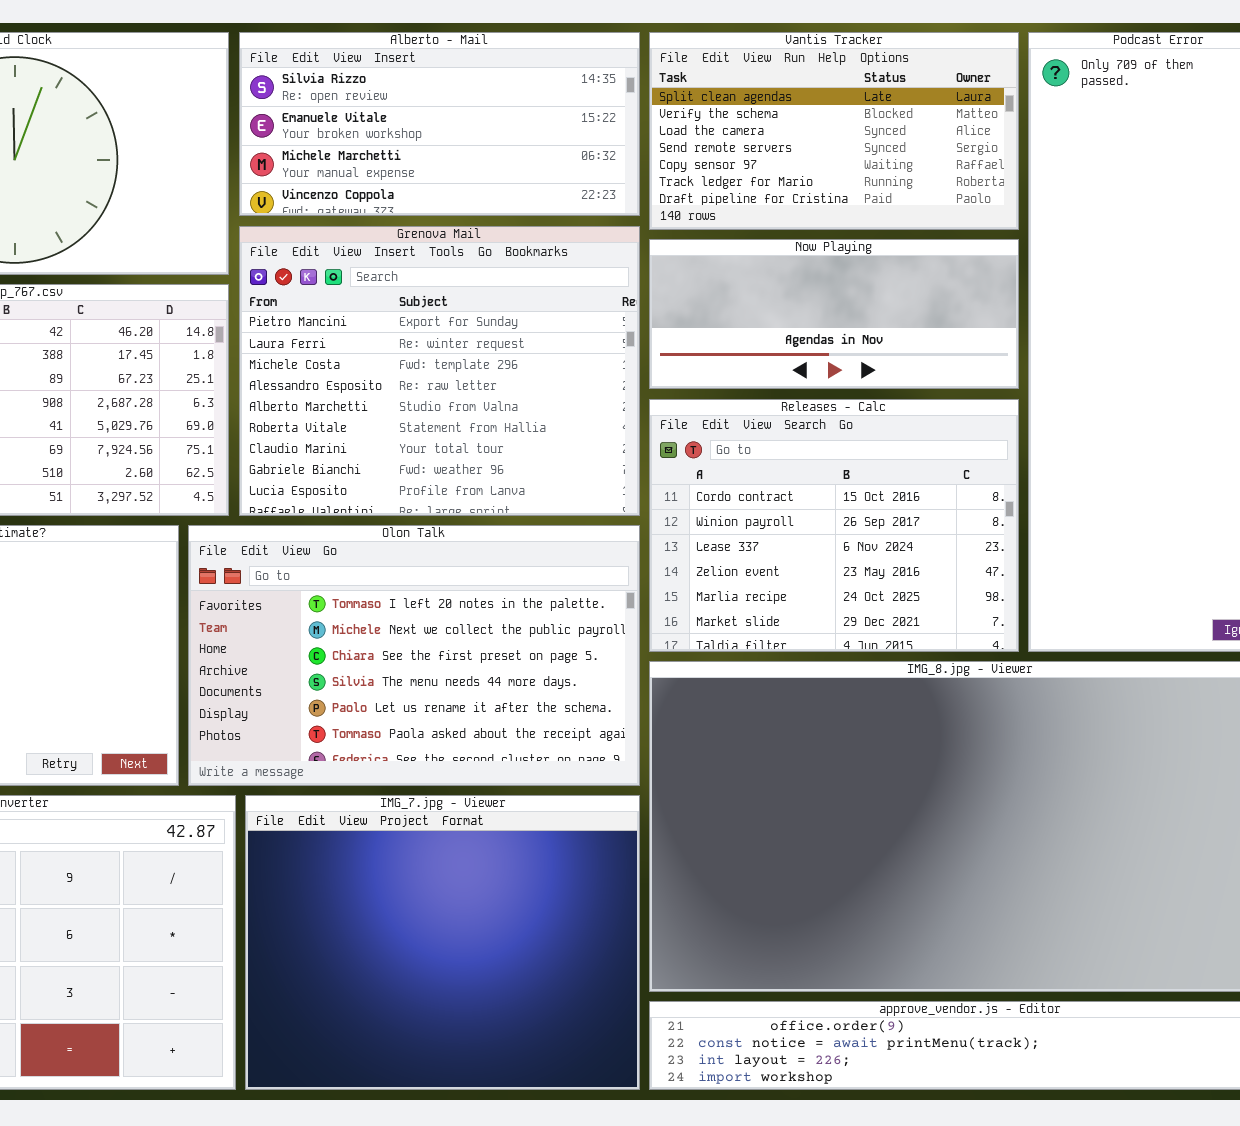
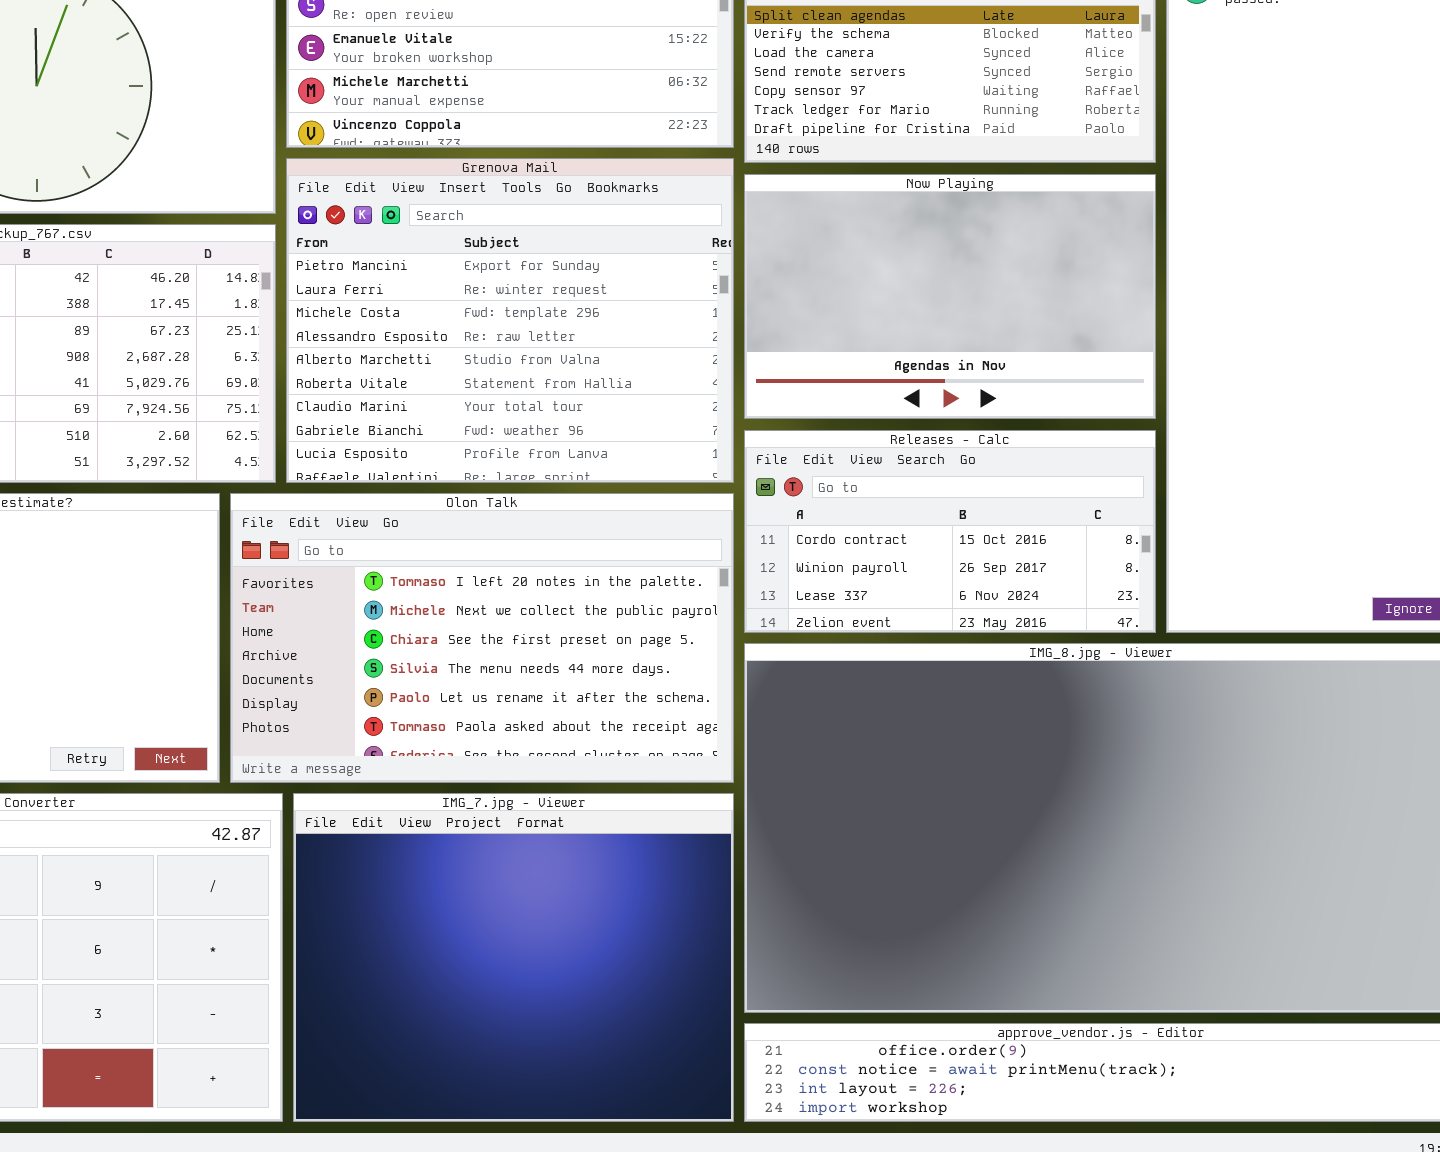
Now Playing: [649,239,1019,389] -> [744,174,1156,419], resized
Releases - Calc: [649,399,1019,652] -> [744,430,1156,633], resized

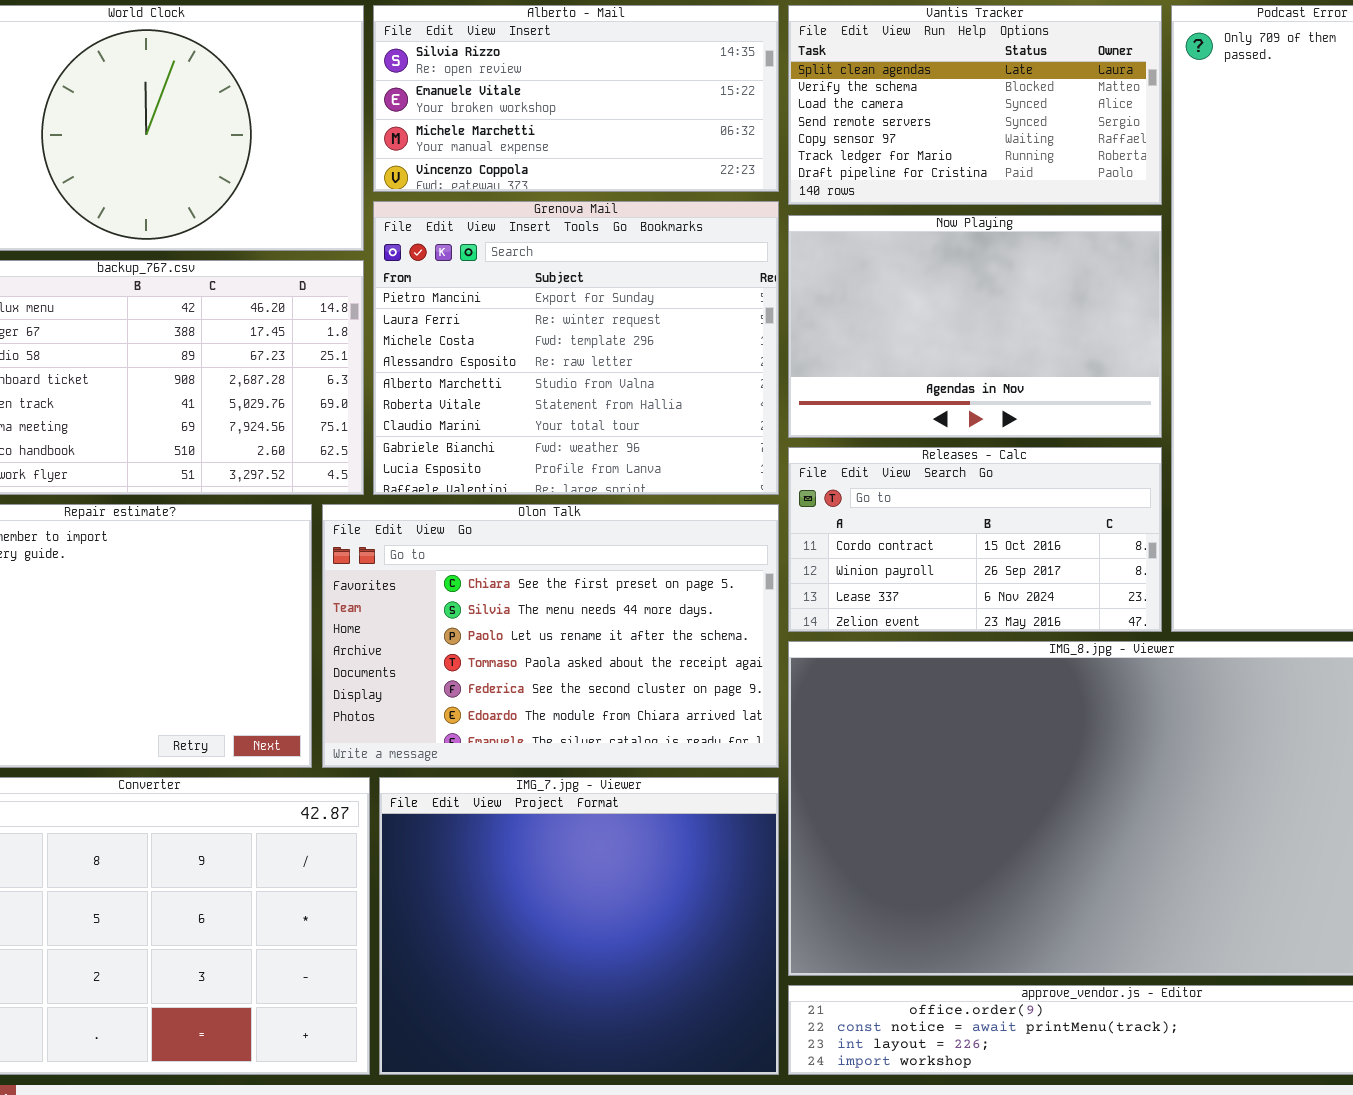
Olon Talk: [230,493,734,783] -> [322,504,779,768], scrolled down 2 rows

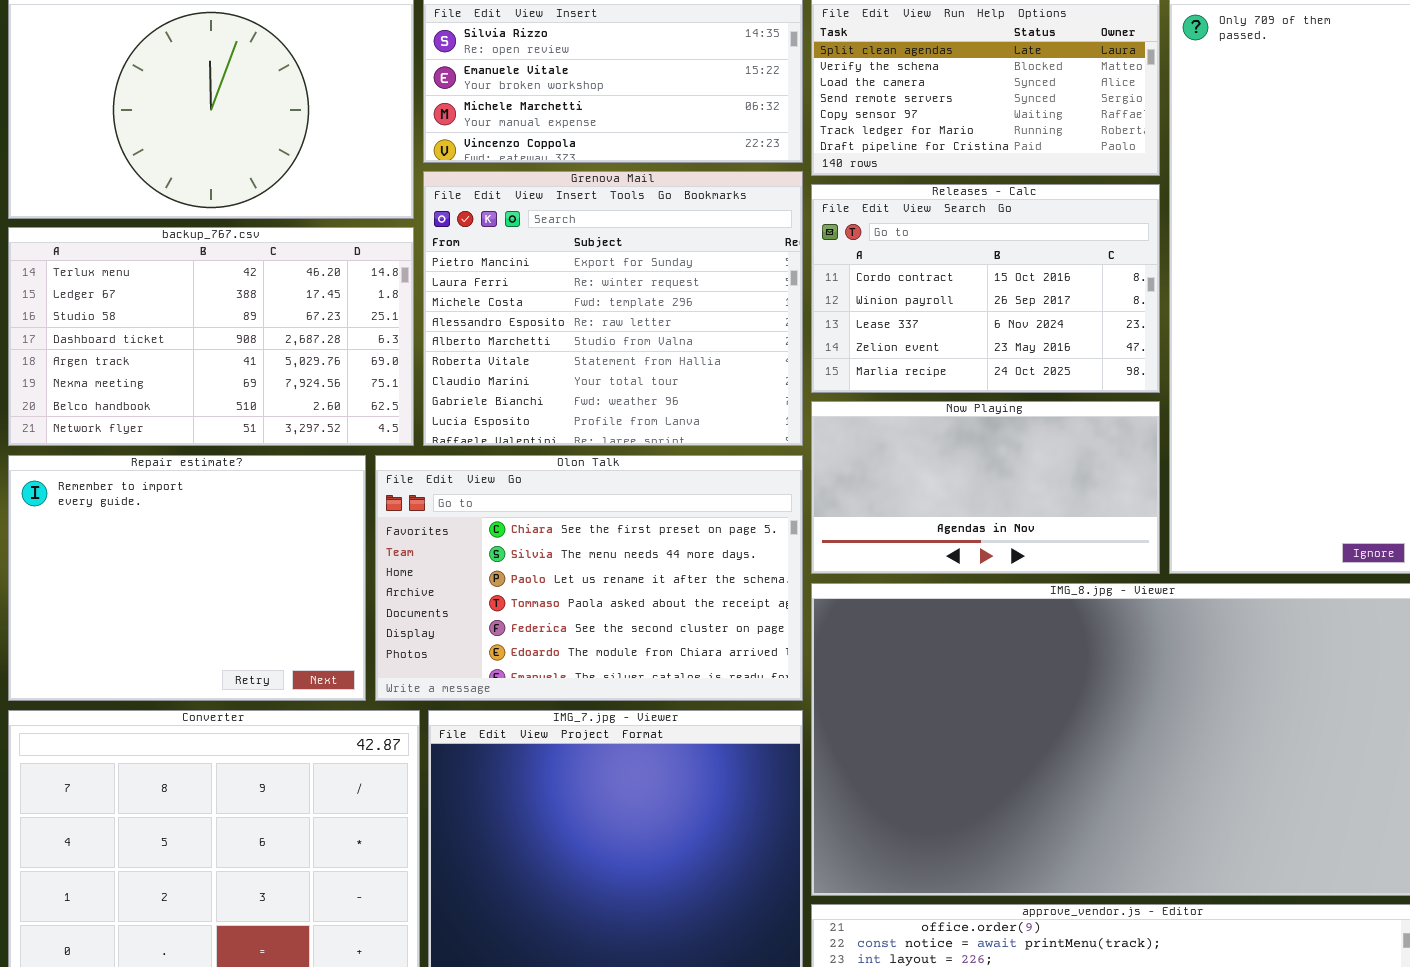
Now Playing: [788,215,1162,438] -> [811,401,1160,574], moved, resized
Releases - Calc: [788,447,1162,632] -> [811,184,1160,393], moved, resized

